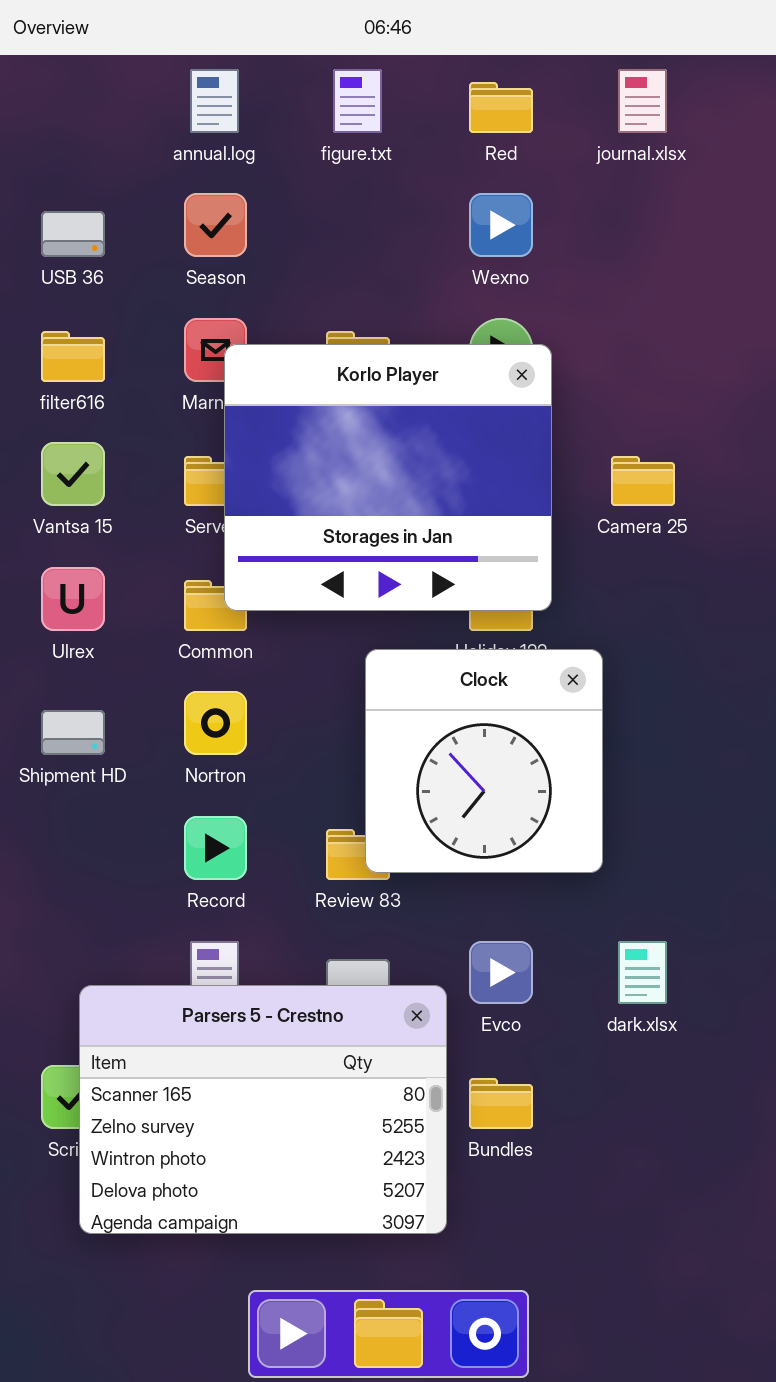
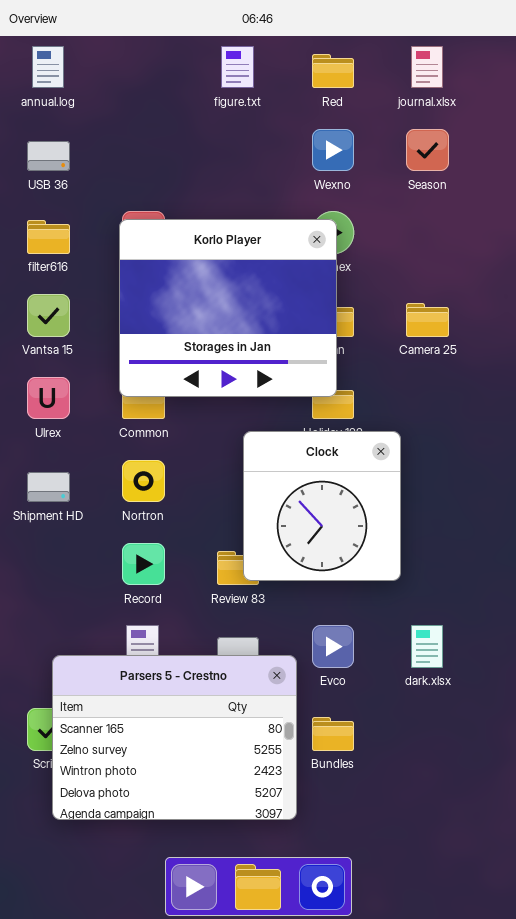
annual.log: [190,69,239,133] -> [32,46,64,88], moved
Season: [184,193,247,257] -> [406,129,449,171], moved
Korlo Player: [224,344,552,611] -> [119,219,337,397], moved

